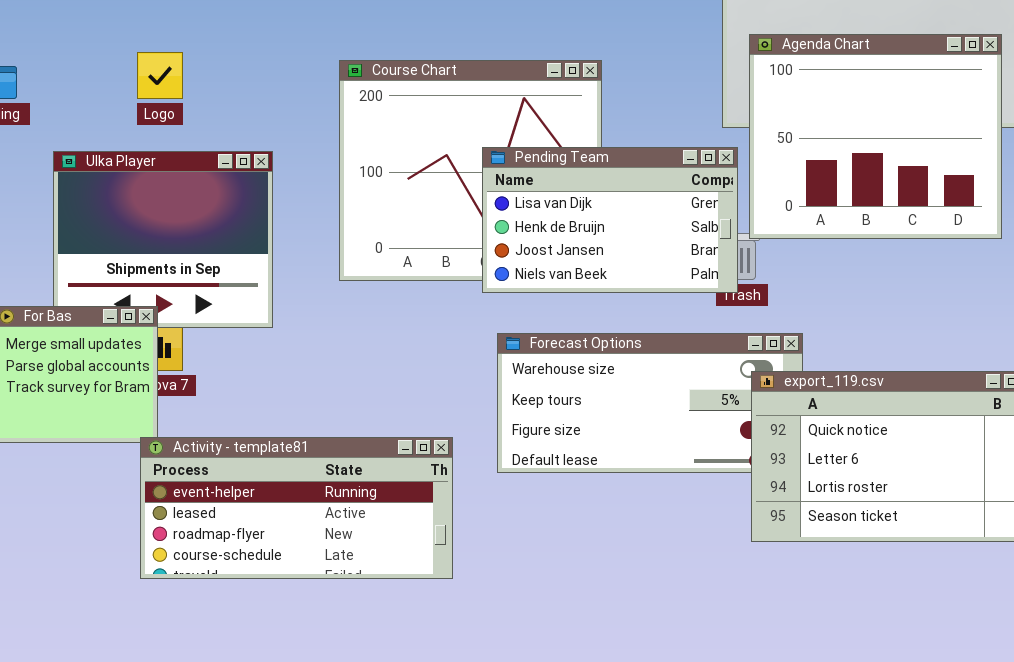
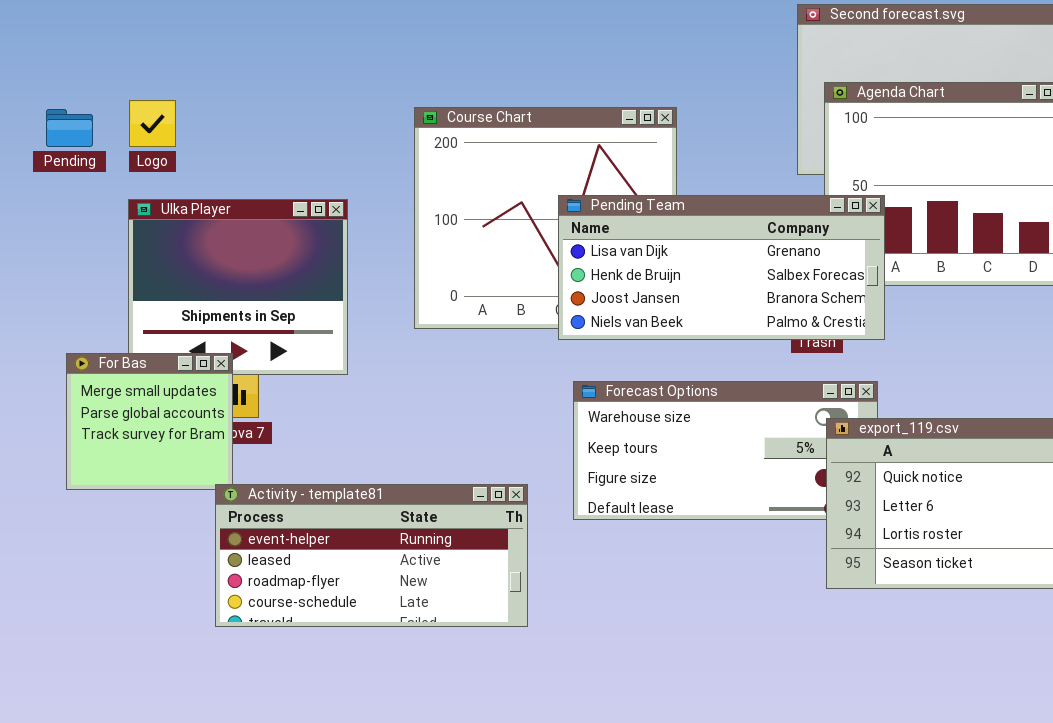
Logo: [137,52,183,99] -> [129,100,176,147], moved
Pending Team: [482,147,738,293] -> [558,195,885,340], resized

